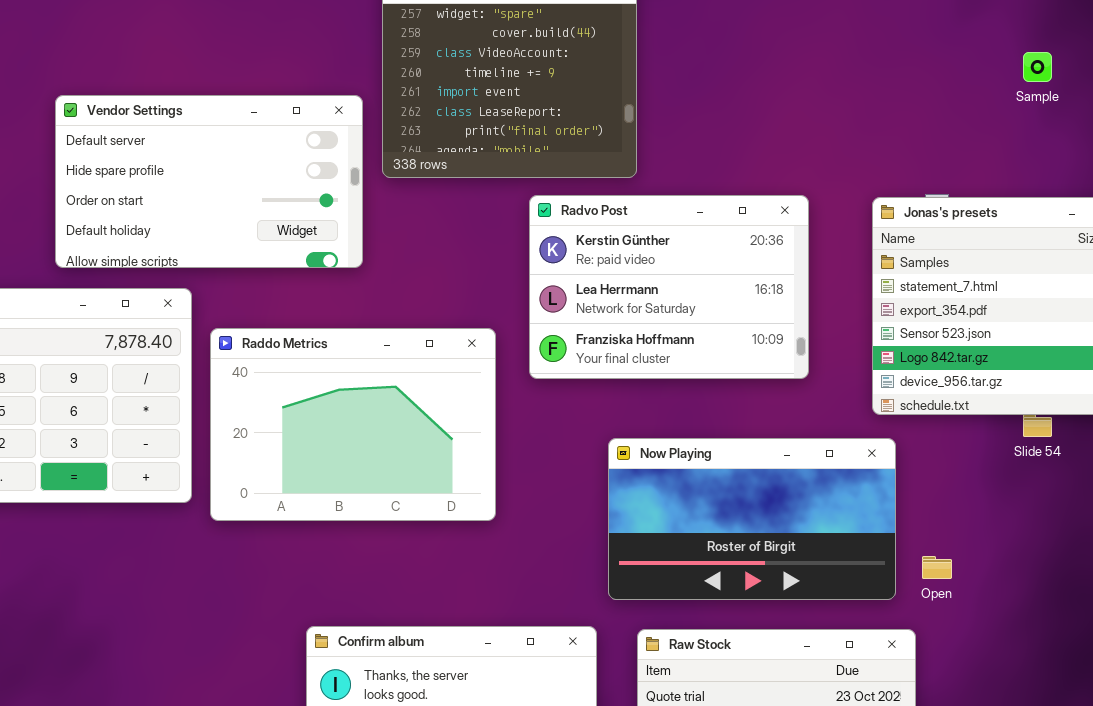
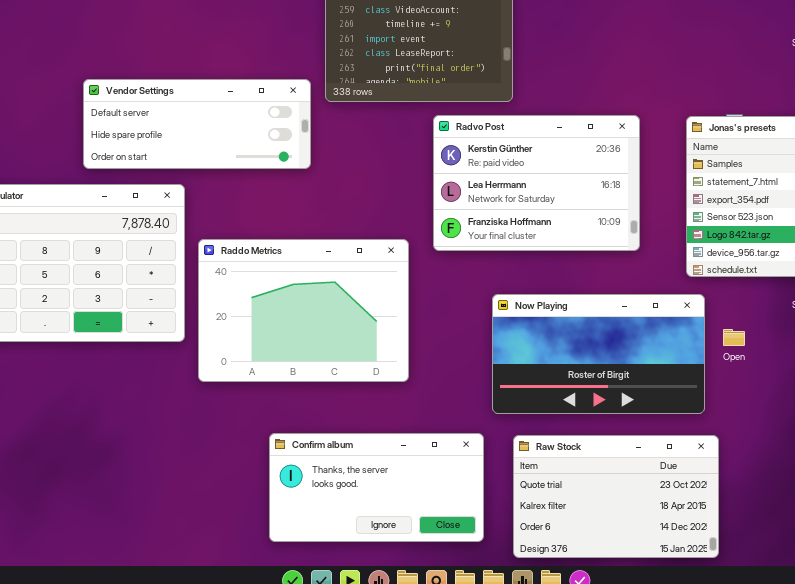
Vendor Settings: [55,95,363,268] -> [83,79,311,169], resized
Raddo Metrics: [210,328,496,521] -> [198,239,409,382], moved
Open: [922,556,952,579] -> [723,329,745,346], moved

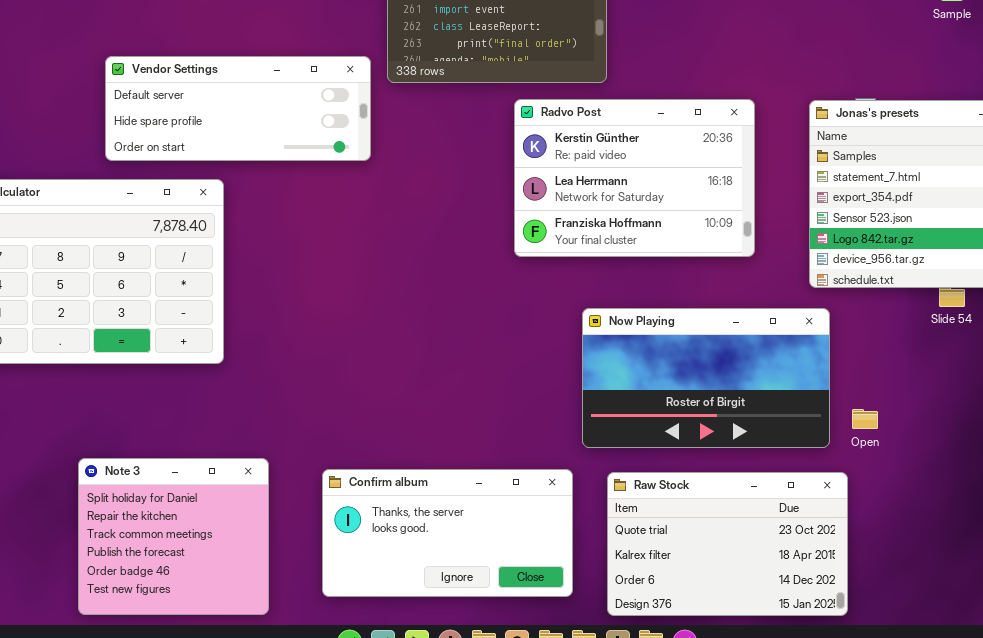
Raddo Metrics: [198,239,409,382] -> none, closed
Open: [723,329,745,346] -> [852,409,878,429], moved
Note 3: none -> [78,458,269,615], opened

